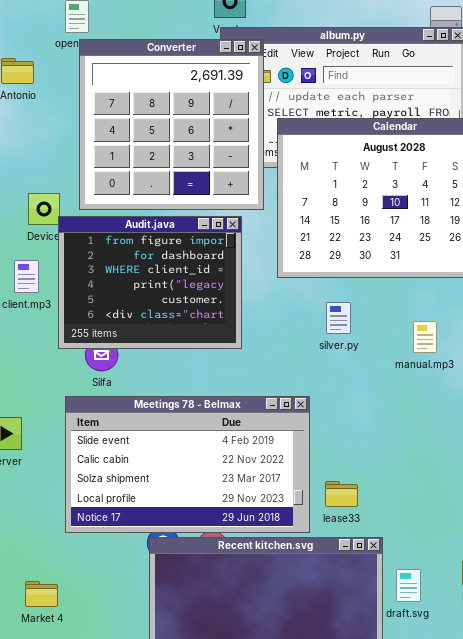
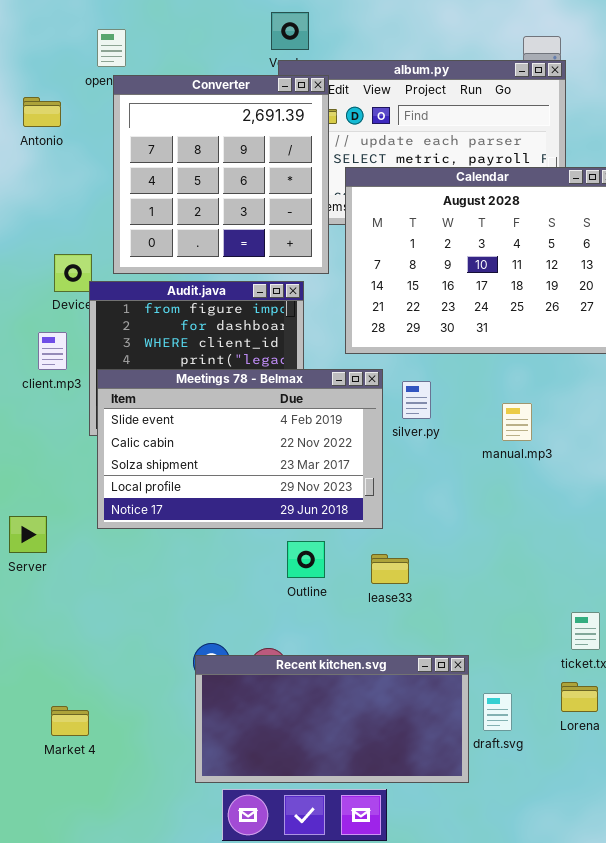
Meetings 78 - Belmax: [65,396,310,533] -> [97,369,383,529], moved
lease33: [325,481,358,507] -> [371,554,409,584], moved

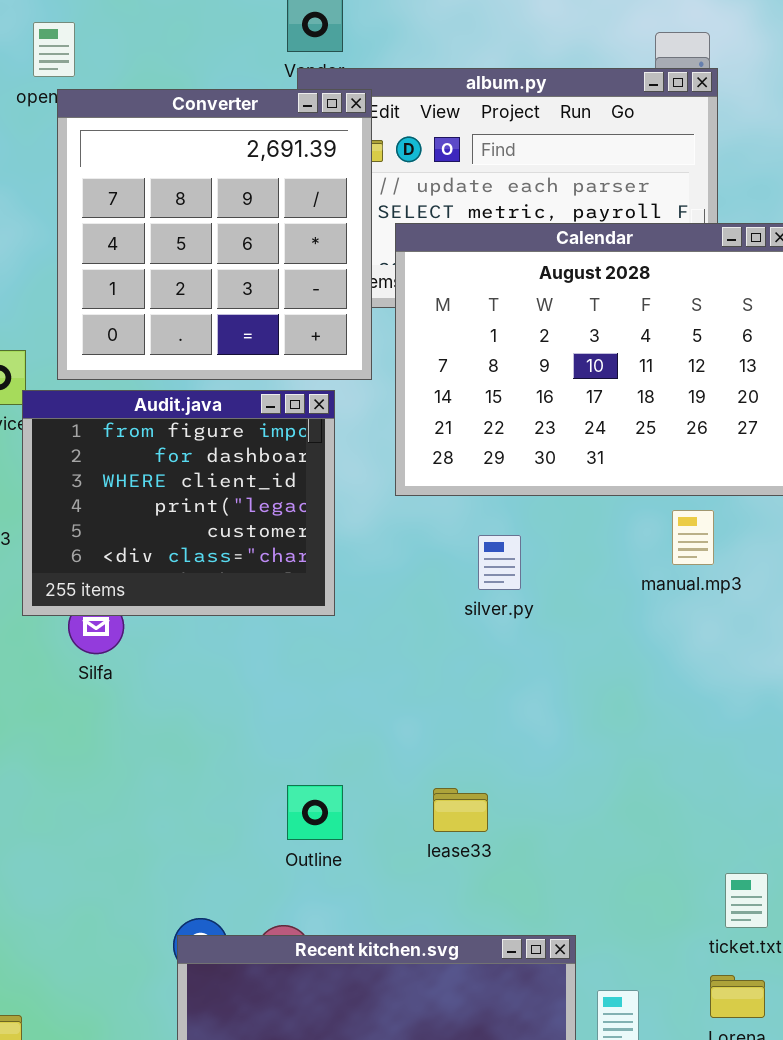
Meetings 78 - Belmax: [97,369,383,529] -> none, closed
manual.mp3: [502,403,532,441] -> [672,510,714,565], moved
Outline: [287,541,325,578] -> [287,785,343,840], moved

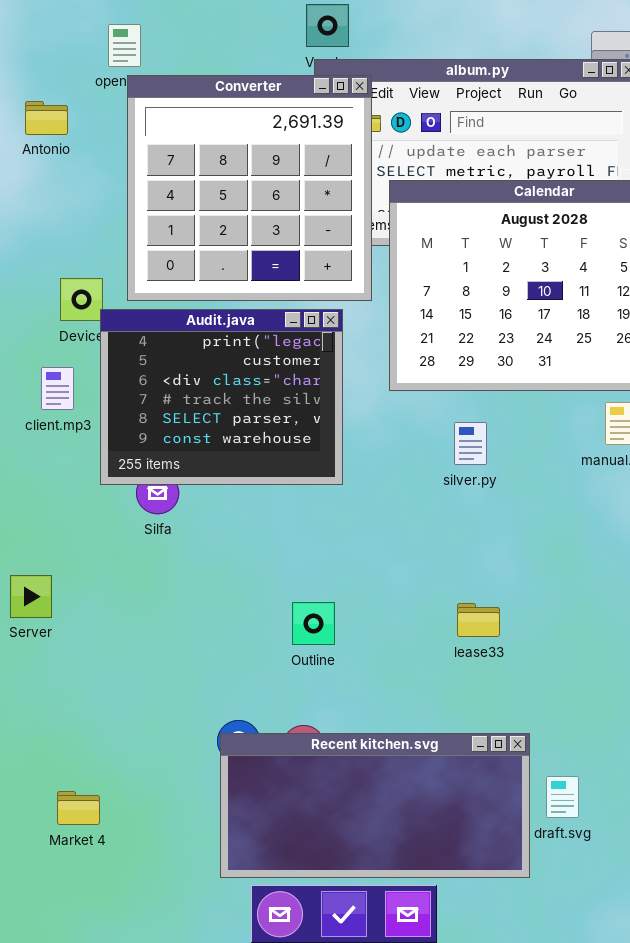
Audit.java: [22,390,335,616] -> [100,309,343,485], scrolled down 3 rows
Outline: [287,785,343,840] -> [292,602,335,645], moved
lease33: [433,788,488,832] -> [457,603,500,637], moved

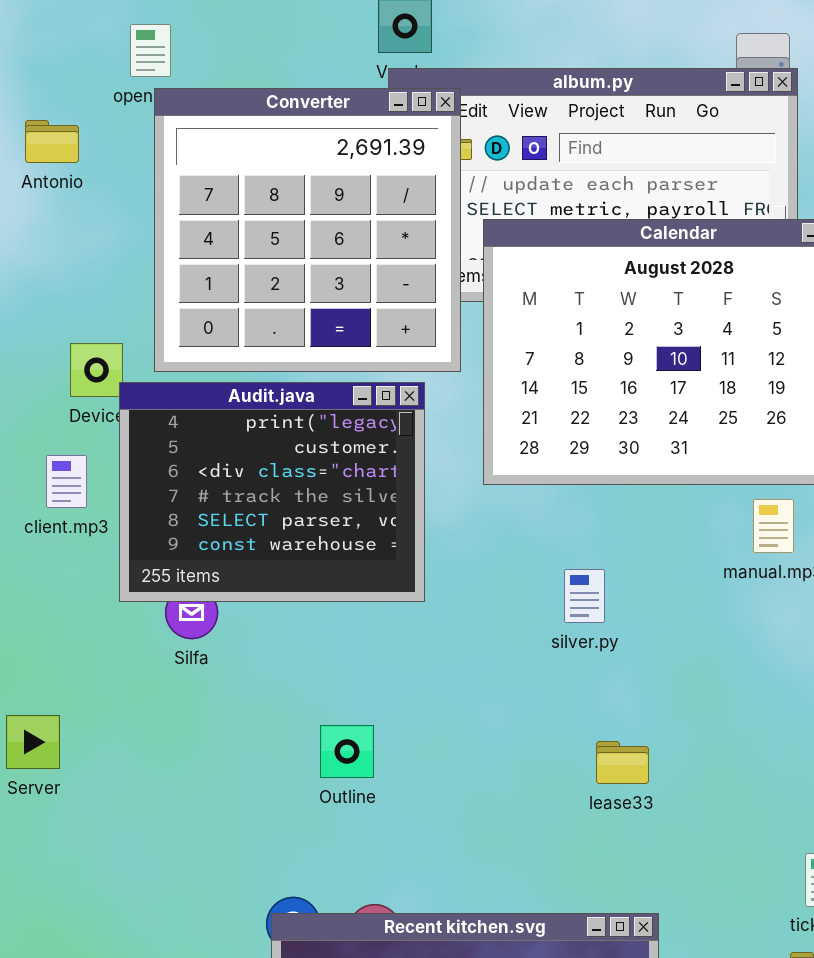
silver.py: [454,422,487,465] -> [564,569,605,623], moved
Outline: [292,602,335,645] -> [320,725,374,778], moved
lease33: [457,603,500,637] -> [596,741,649,784], moved

